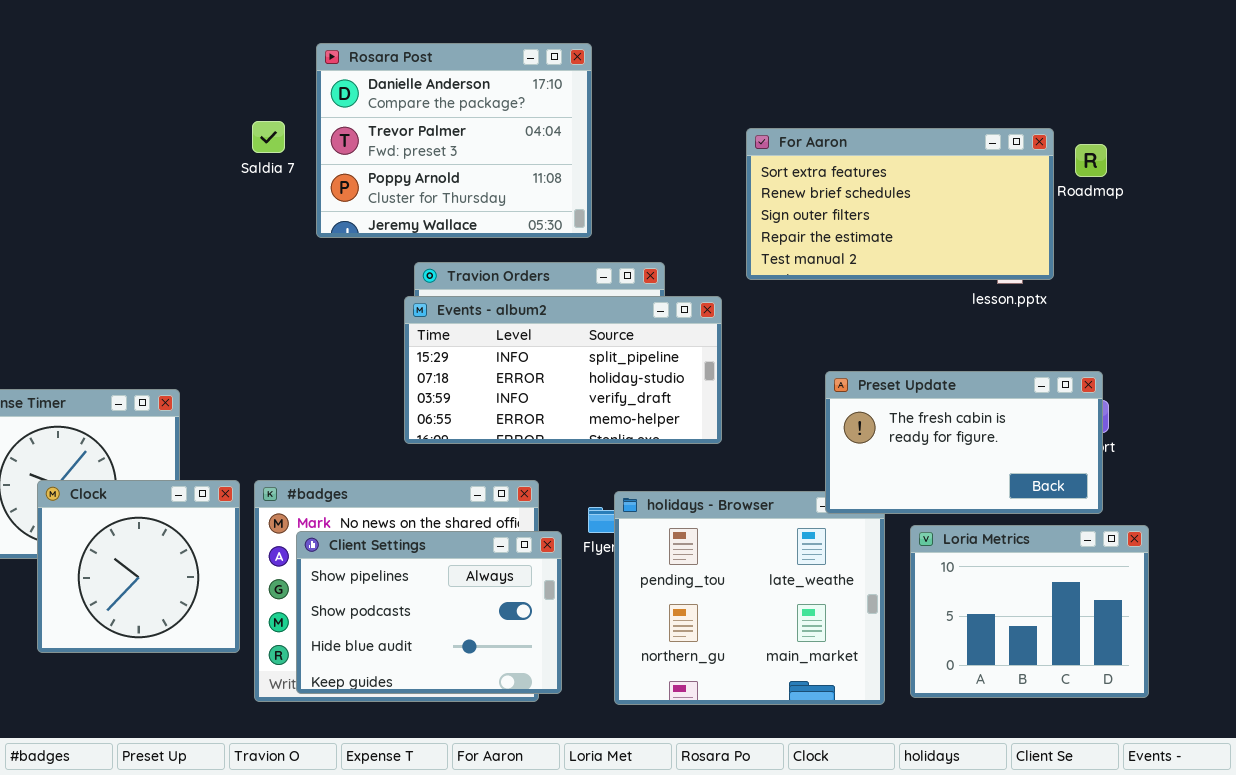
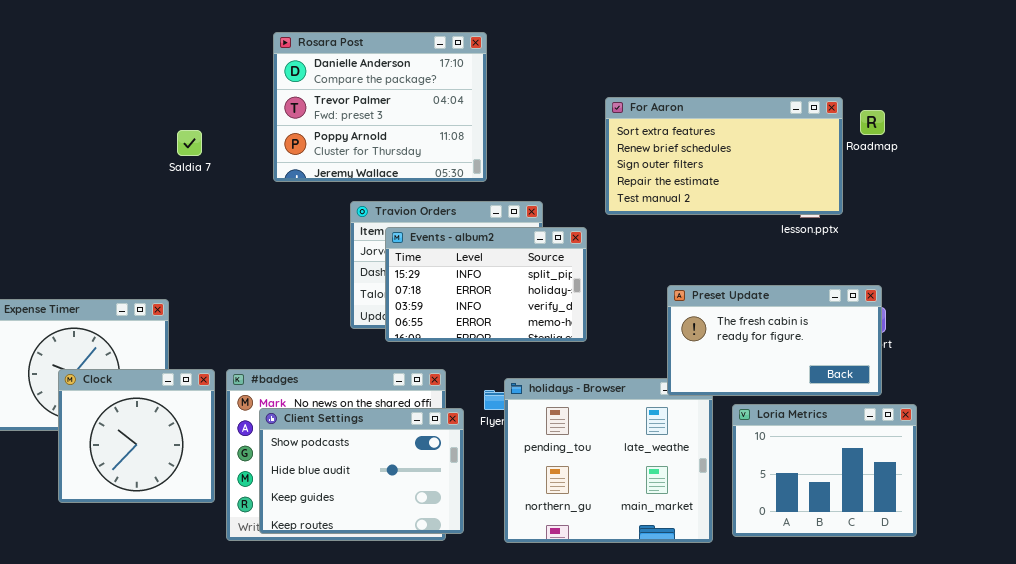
Saldia 7: [252,121,285,153] -> [177,130,202,156], moved
Events - album2: [404,296,722,444] -> [385,227,587,342], resized
Client Settings: [296,531,562,694] -> [259,408,464,534], scrolled down 1 row

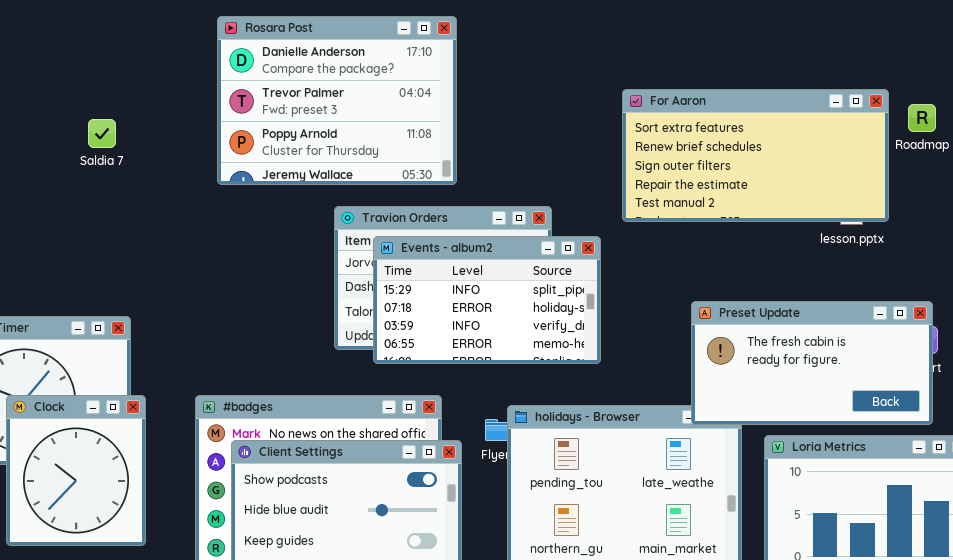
Rosara Post: [273,32,487,182] -> [217,16,457,185], moved
Saldia 7: [177,130,202,156] -> [88,119,116,148], moved
Clock: [58,369,215,503] -> [6,395,146,546], resized

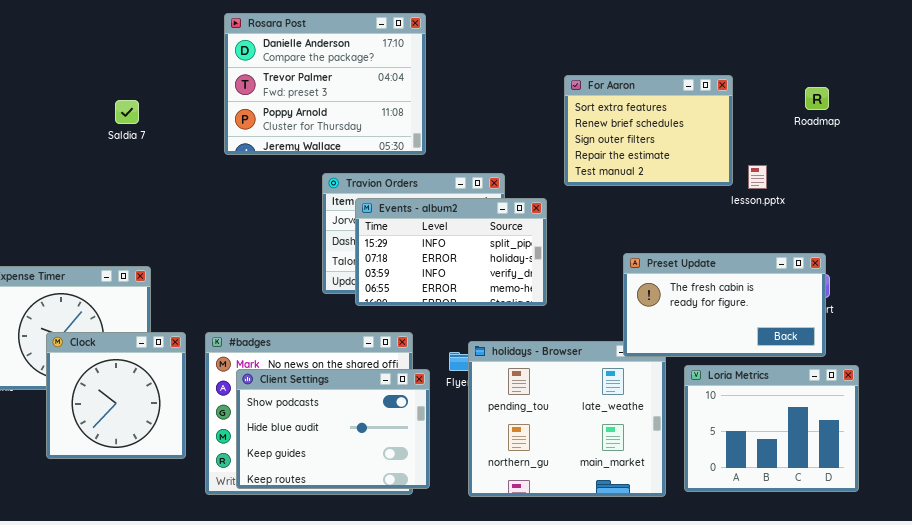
For Aaron: [622,89,889,222] -> [564,75,733,186], resized
Clock: [6,395,146,546] -> [46,332,186,459], resized

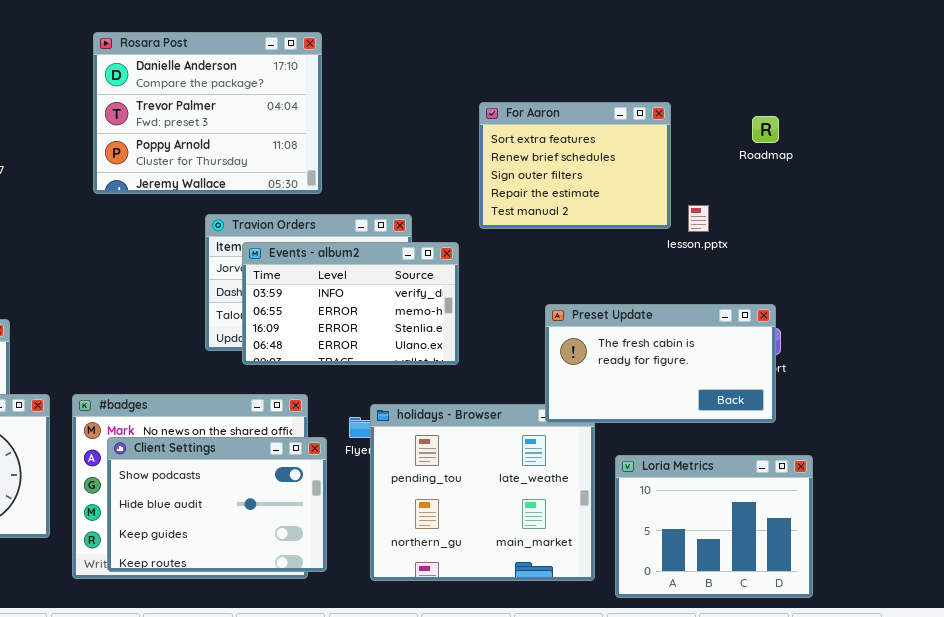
Events - album2: [355,198,547,306] -> [242,242,459,365], scrolled down 2 rows
Loria Metrics: [684,365,859,492] -> [615,455,813,598], moved

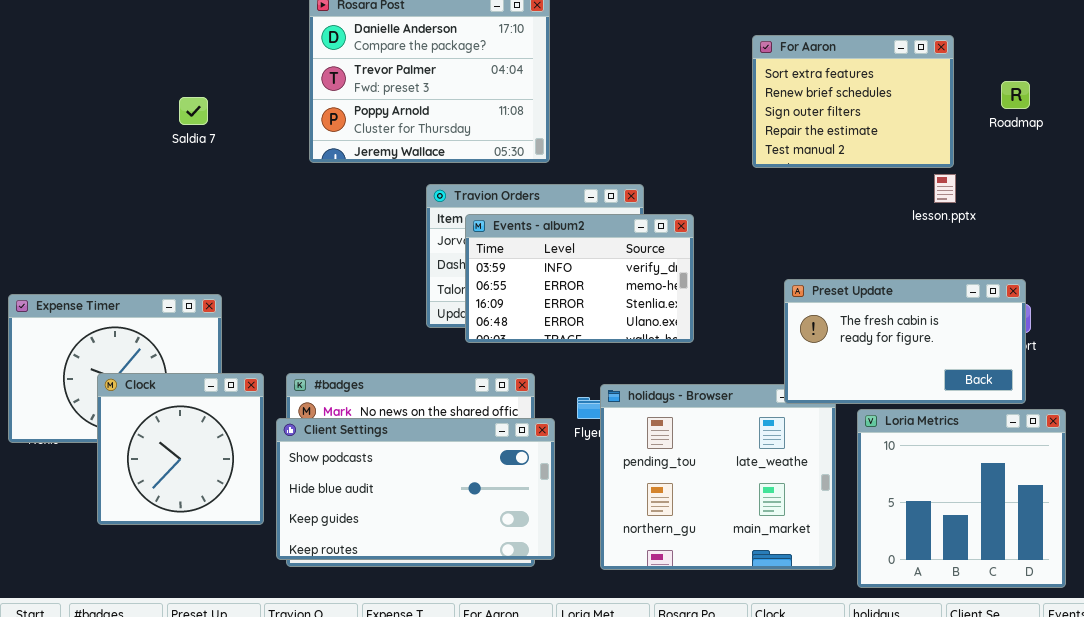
For Aaron: [479,102,671,229] -> [752,35,954,168], moved
Client Settings: [107,437,327,572] -> [276,418,555,560], resized
Loria Metrics: [615,455,813,598] -> [857,409,1066,588], resized

